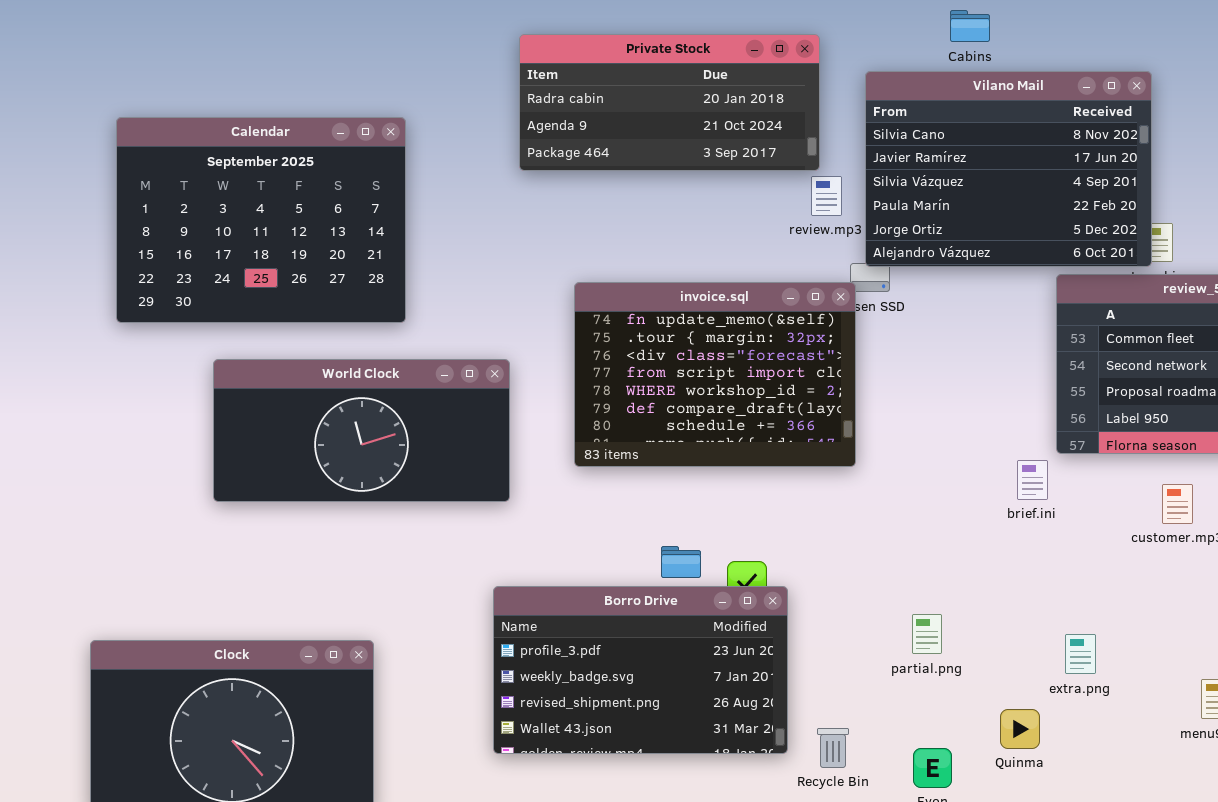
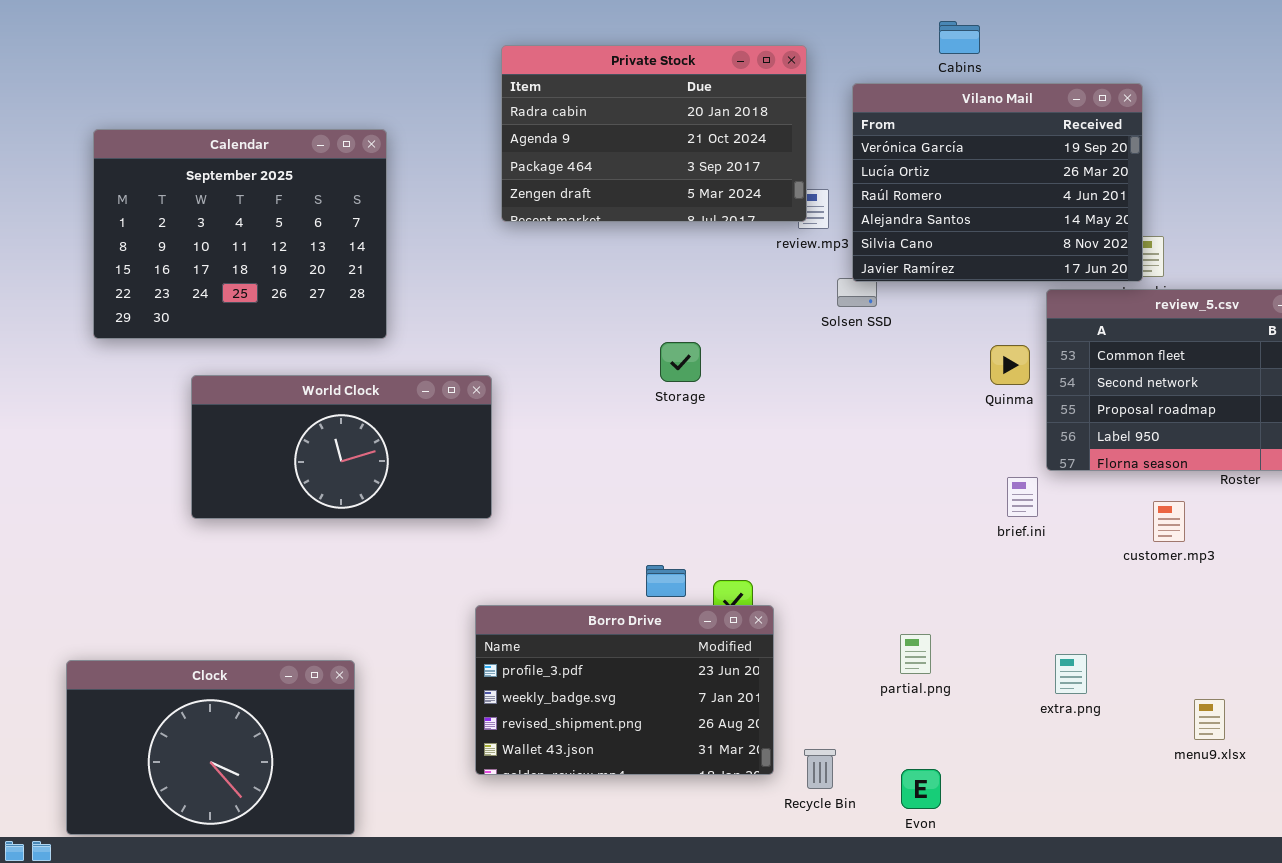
Private Stock: [519,34,820,171] -> [501,45,807,222], resized
Vilano Mail: [865,71,1152,267] -> [852,83,1143,282], scrolled up 4 rows
invoice.sql: [574,282,856,467] -> none, closed
Quinma: [1000,709,1040,749] -> [990,345,1030,385], moved

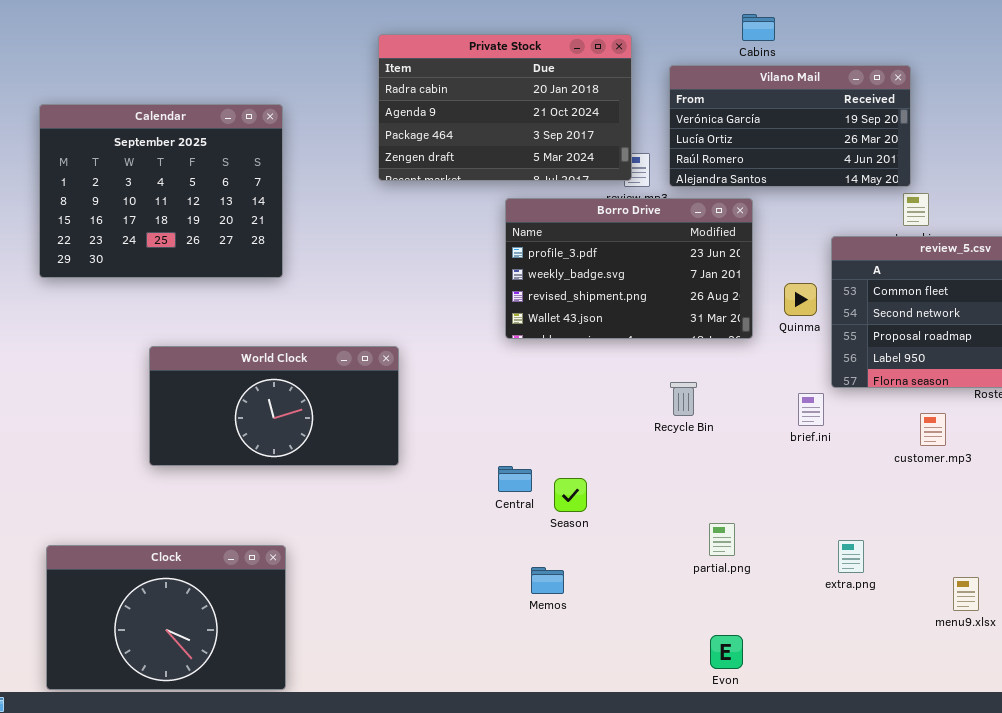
Vilano Mail: [852,83,1143,282] -> [669,65,911,187], resized
World Clock: [191,375,492,519] -> [149,346,399,466], moved
Borro Drive: [475,605,774,775] -> [505,198,753,339], moved
Clock: [66,660,355,835] -> [46,545,286,690], moved
Recycle Bin: [804,749,836,789] -> [670,382,697,416], moved

